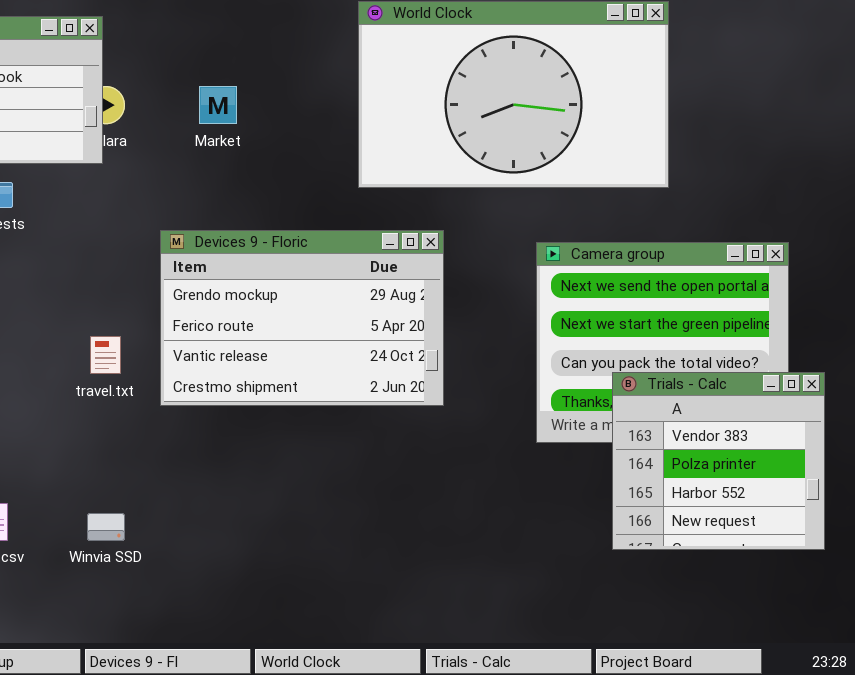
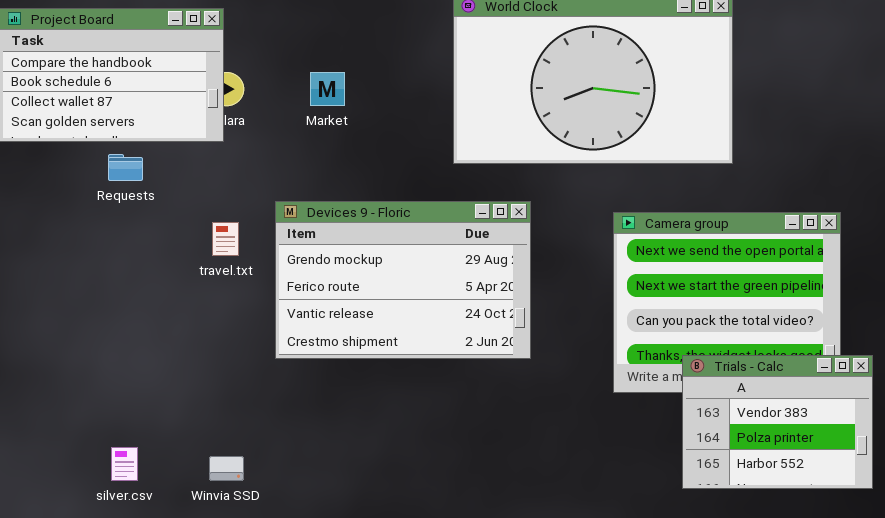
travel.txt: [90,336,121,374] -> [212,222,239,256], moved
Trials - Calc: [612,372,825,550] -> [682,355,873,489], resized

